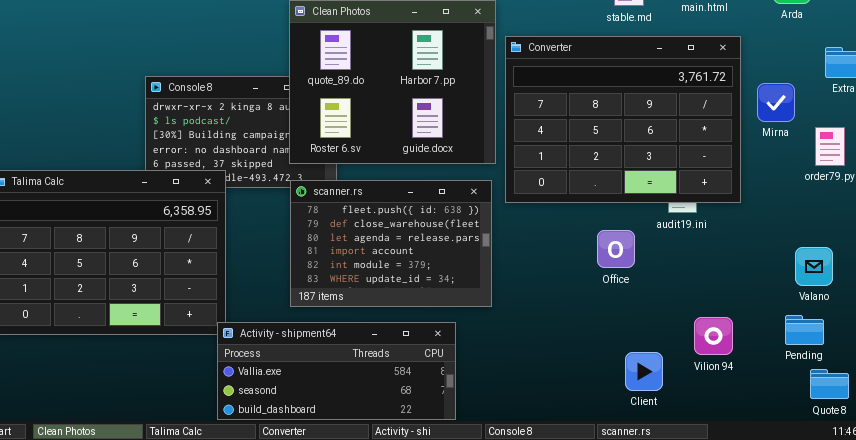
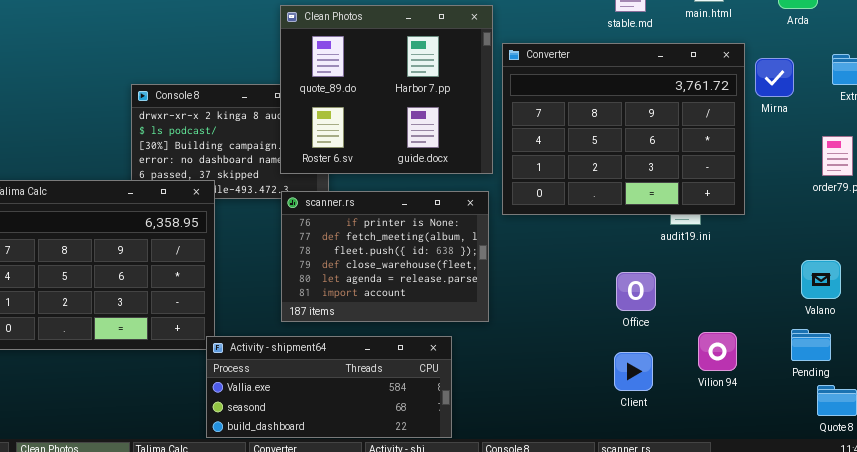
Mirna: [757,83,795,122] -> [755,58,794,97], moved
scanner.rs: [290,180,492,307] -> [281,191,489,322], scrolled up 2 rows
Office: [597,230,635,268] -> [616,272,656,311], moved
Client: [625,352,663,391] -> [614,352,653,391], moved

